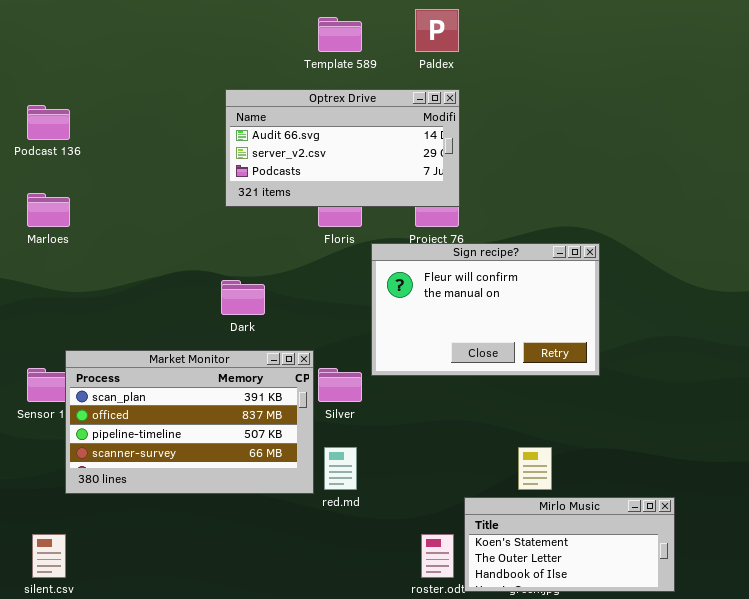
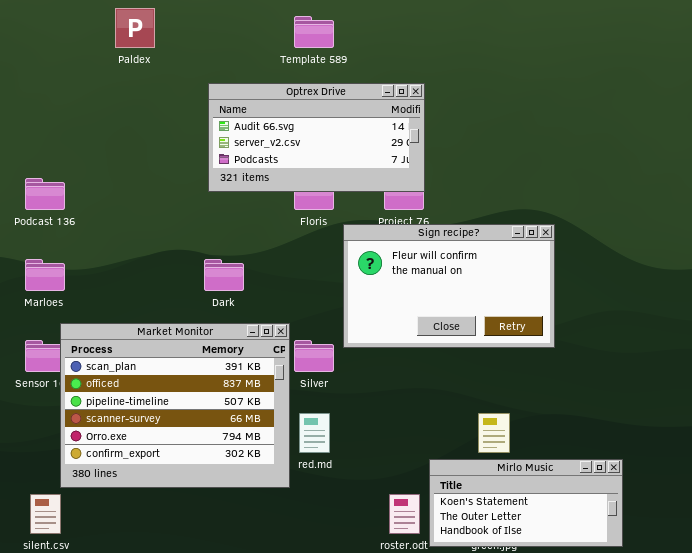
Paldex: [415,9,459,52] -> [115,8,155,48], moved
Podcast 136: [27,105,70,140] -> [25,178,65,210], moved
Marloes: [27,193,70,227] -> [25,259,65,291], moved
Market Monitor: [65,350,314,494] -> [60,323,290,488], resized

